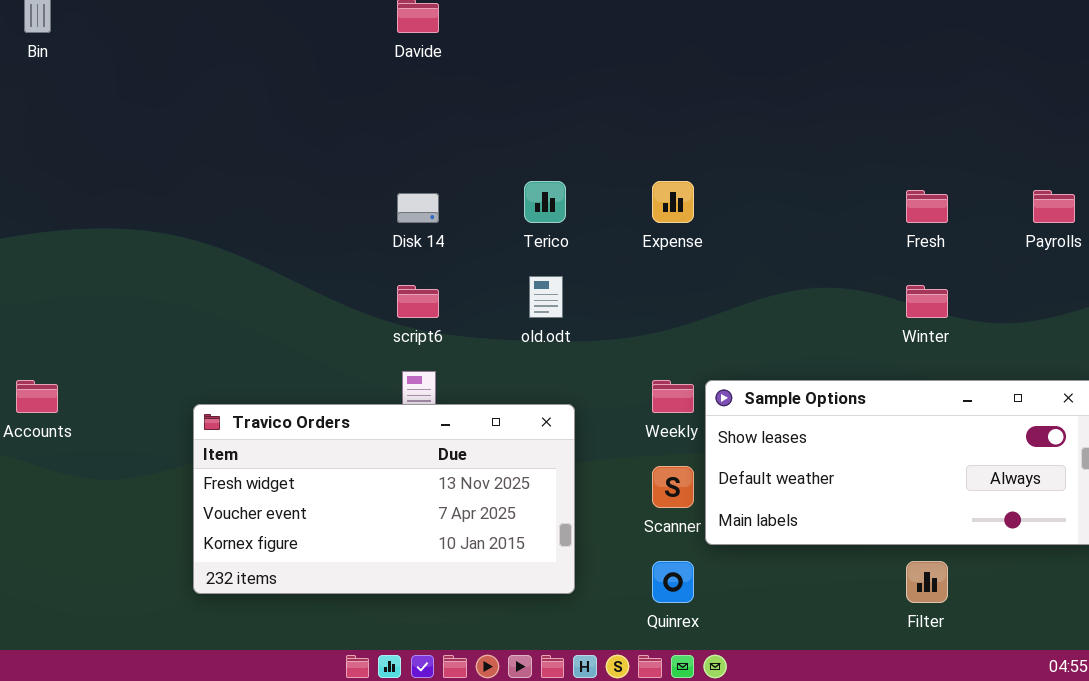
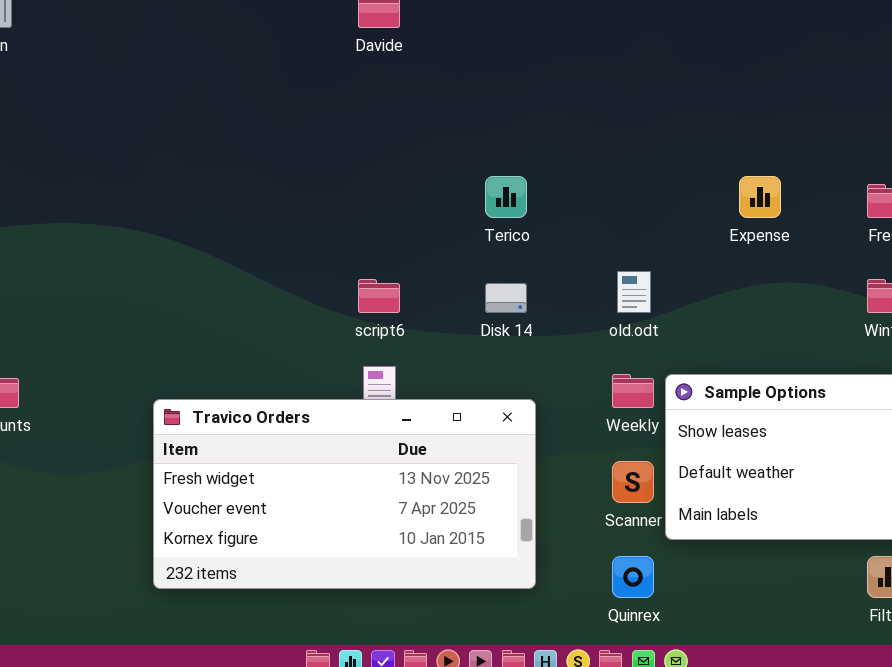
Expense: [652,181,694,223] -> [739,176,781,218], moved
Disk 14: [397,193,439,223] -> [485,283,527,313], moved
old.odt: [529,276,563,318] -> [617,271,651,313], moved

